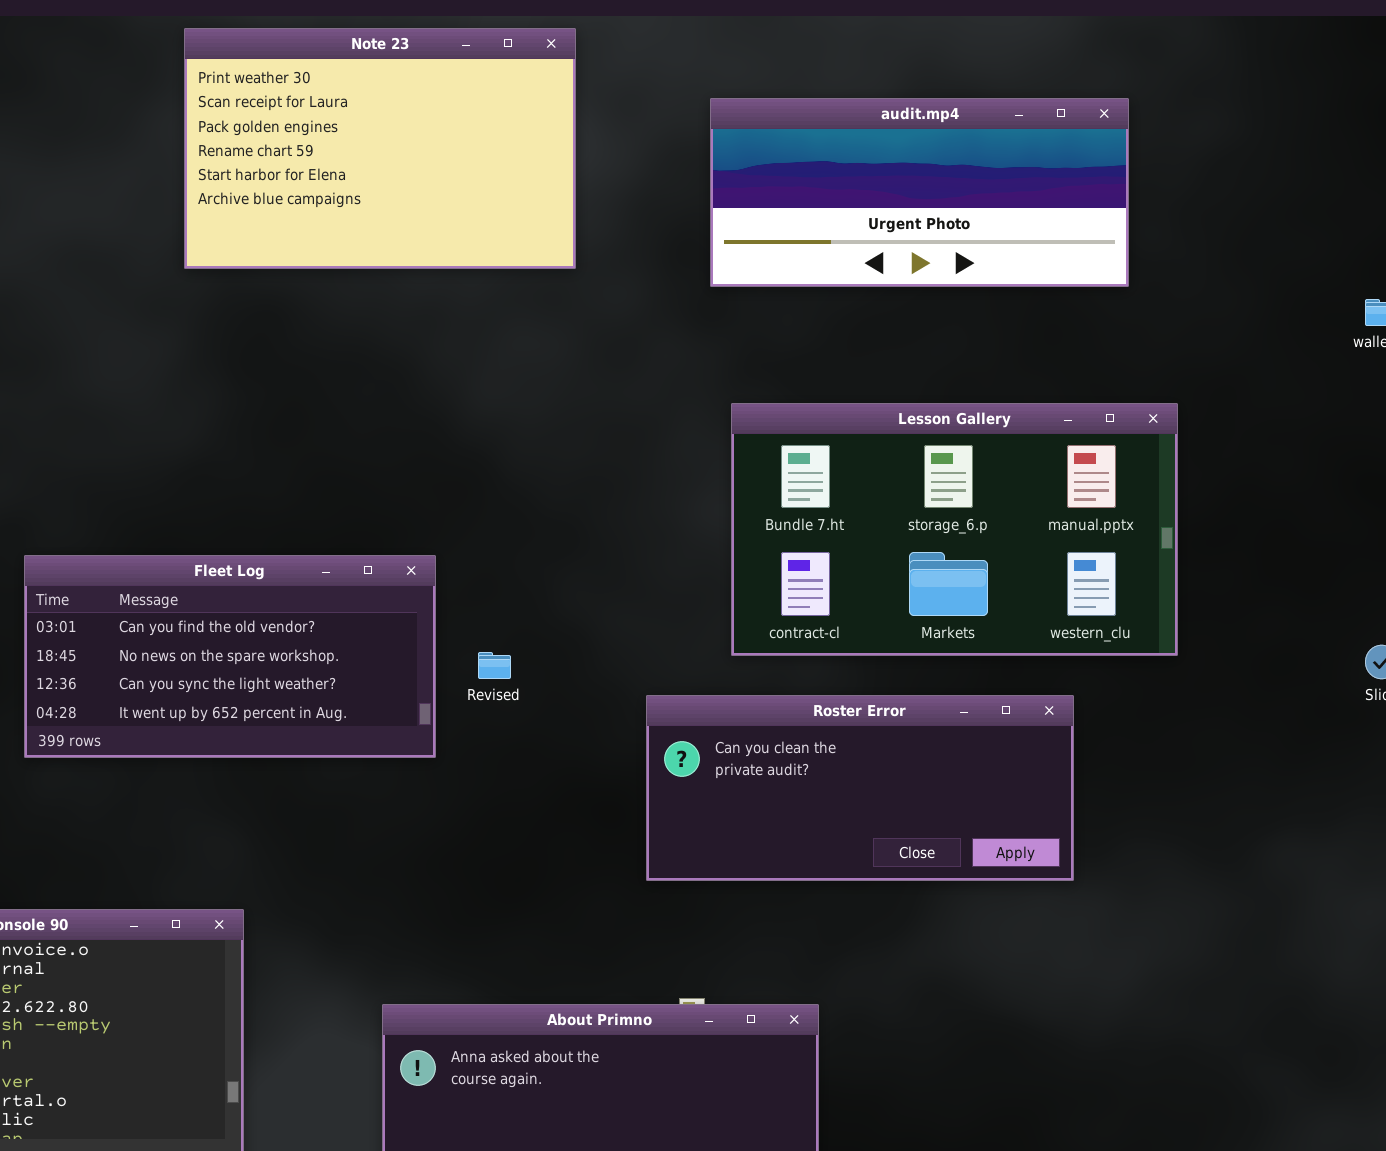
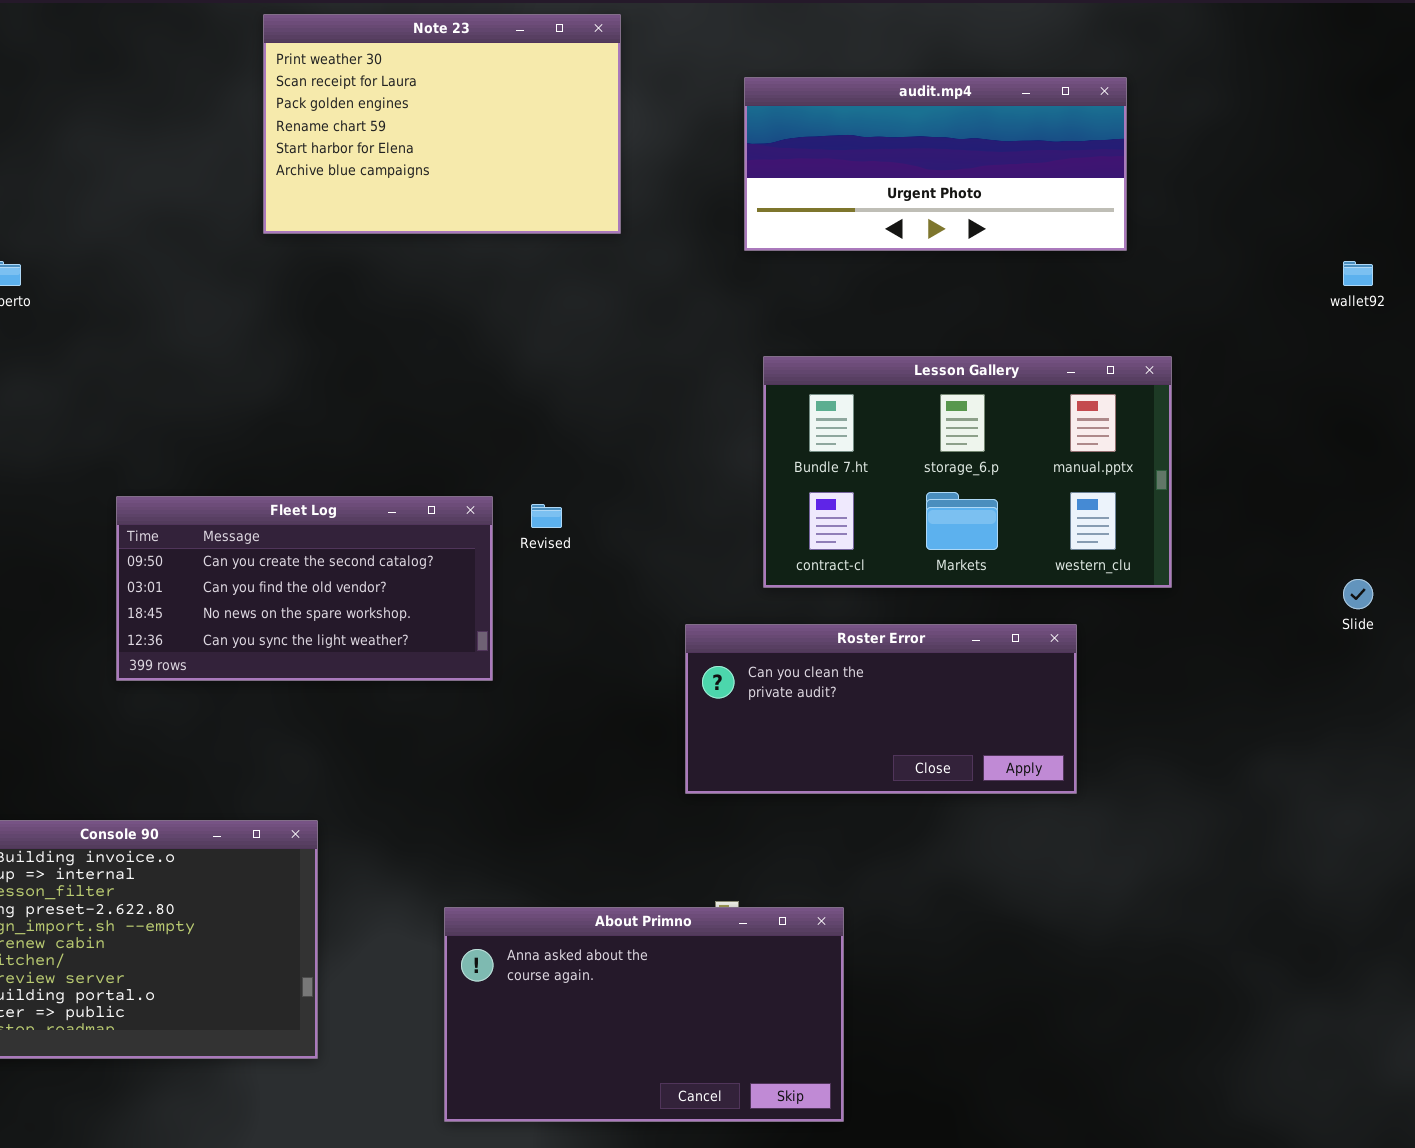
Fleet Log: [24,555,436,758] -> [116,496,493,681], scrolled up 1 row
Revised: [478,652,511,679] -> [531,504,562,528], moved

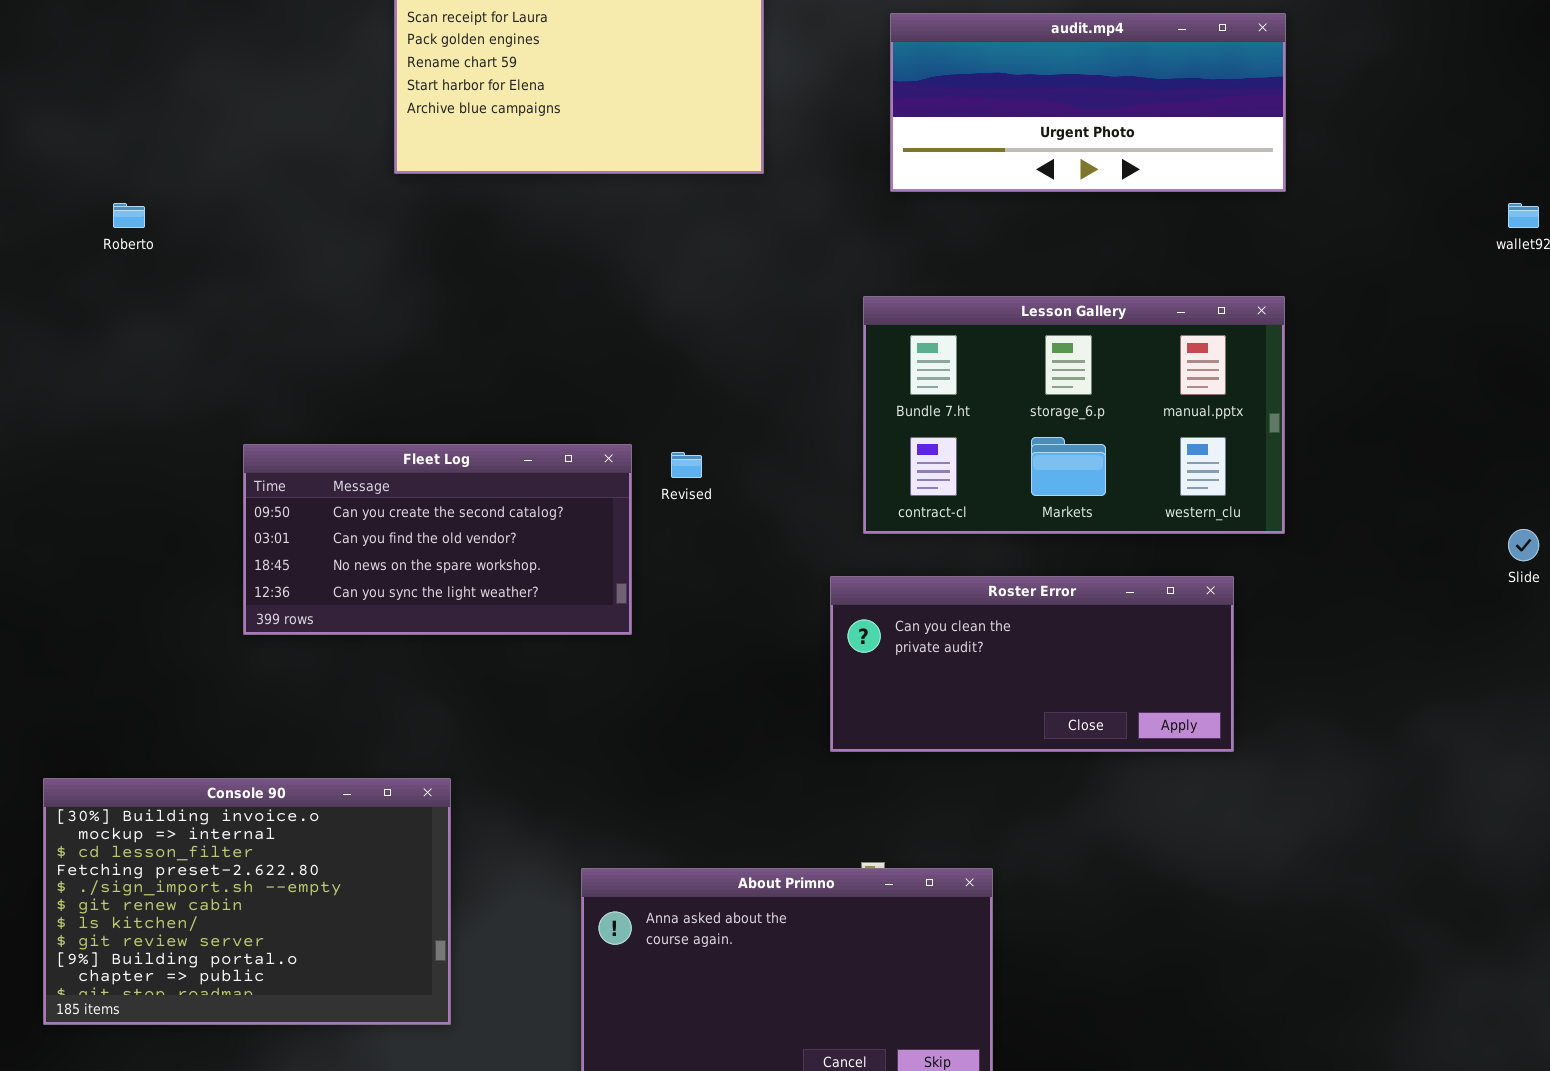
Lesson Gallery: [763,356,1172,588] -> [863,296,1285,534], moved

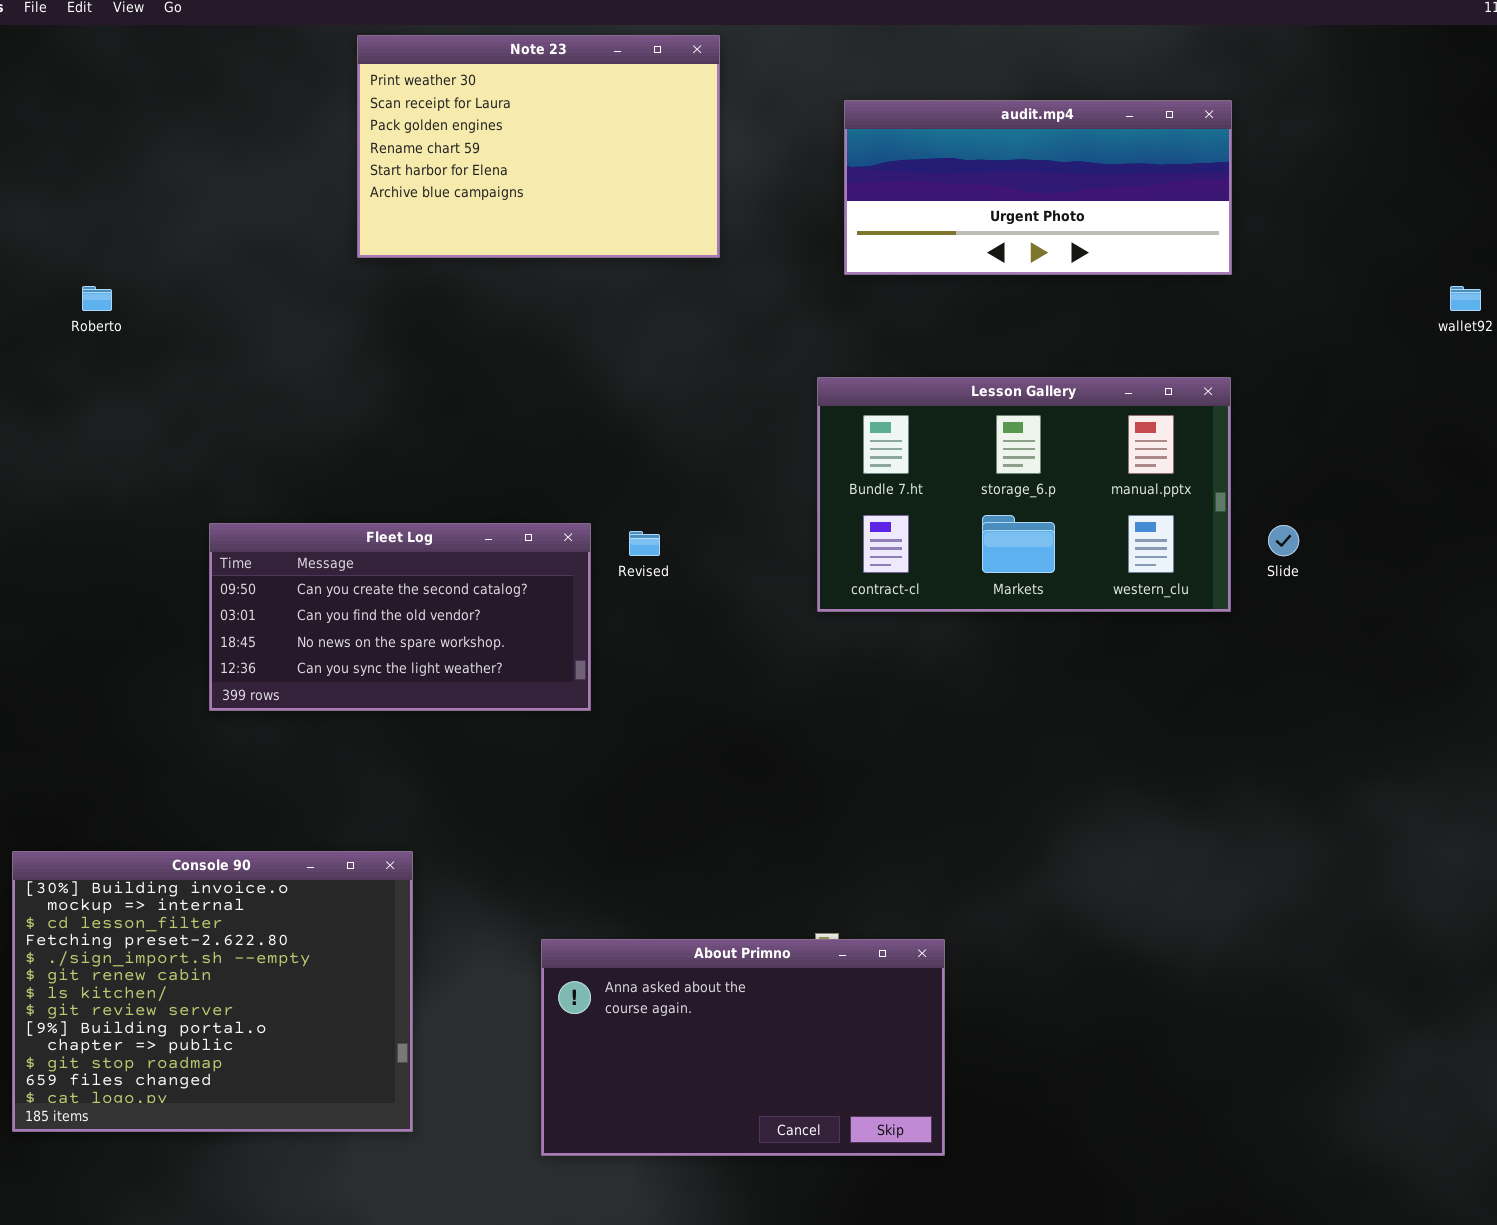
Slide: [1508,529,1539,561] -> [1268,525,1299,556], moved
Roster Error: [830,576,1234,752] -> none, closed
Console 90: [43,778,451,1025] -> [12,851,413,1132], resized

